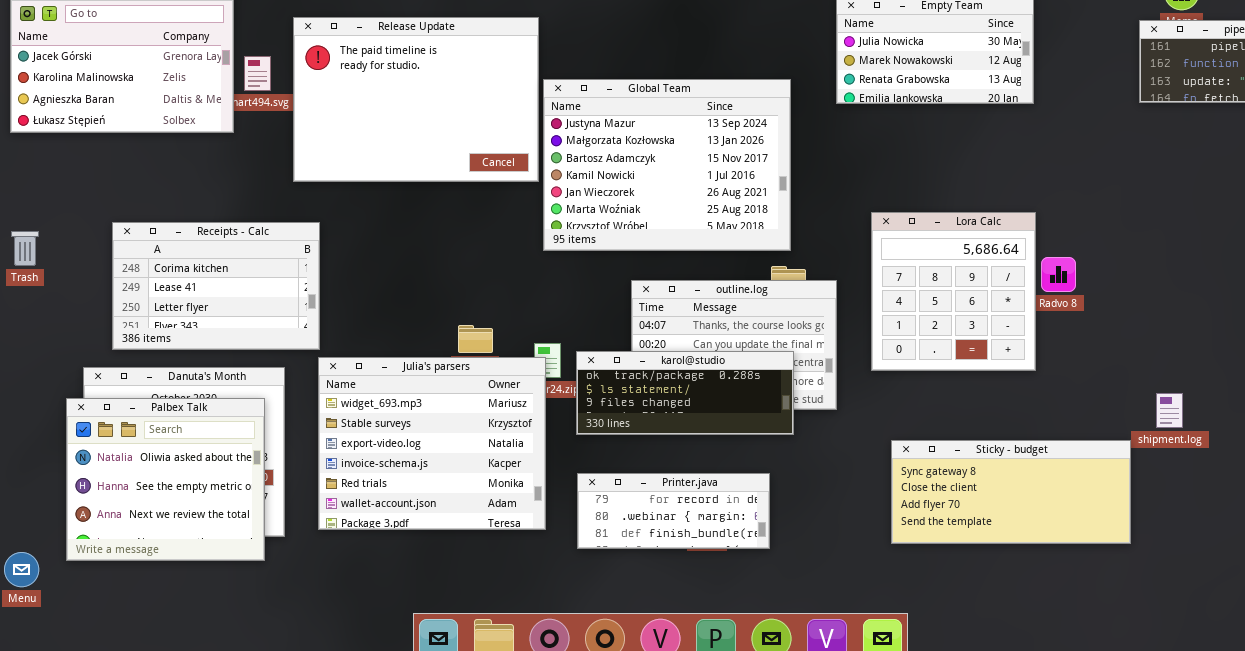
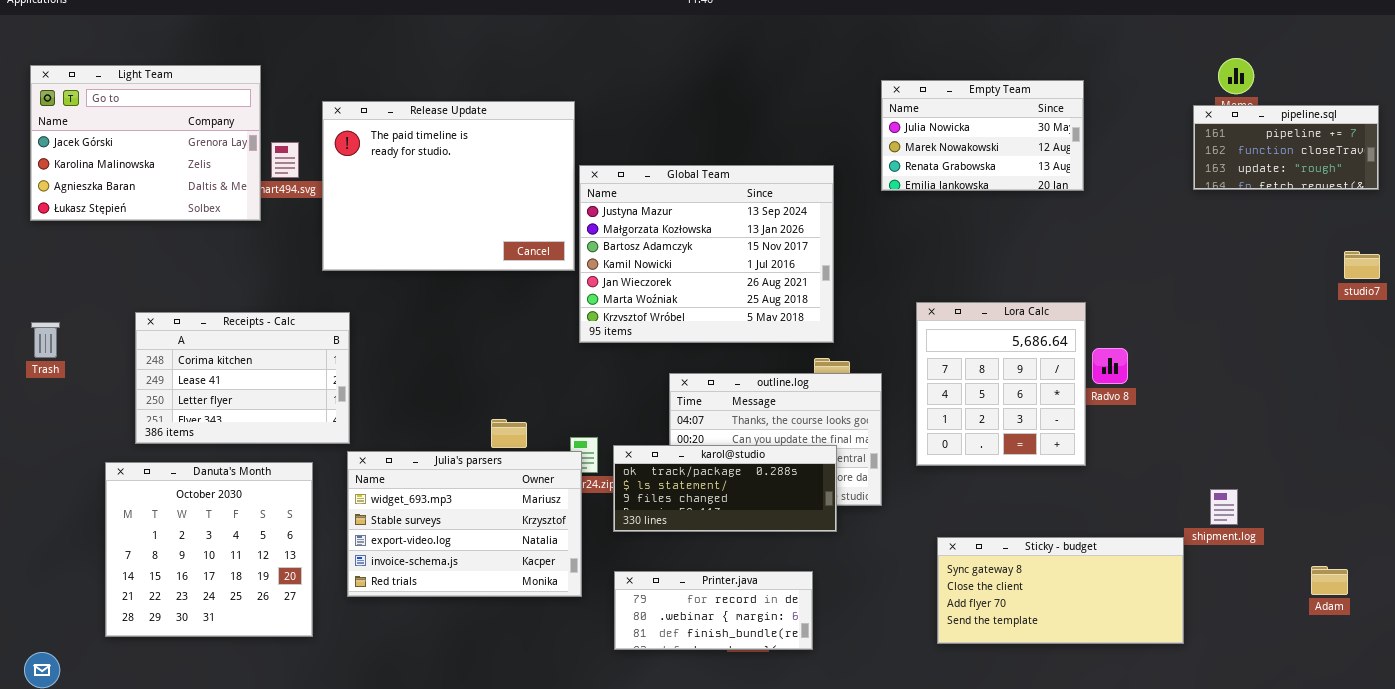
Julia's parsers: [318,357,546,530] -> [347,451,582,597], resized
Palbex Talk: [66,398,265,561] -> none, closed

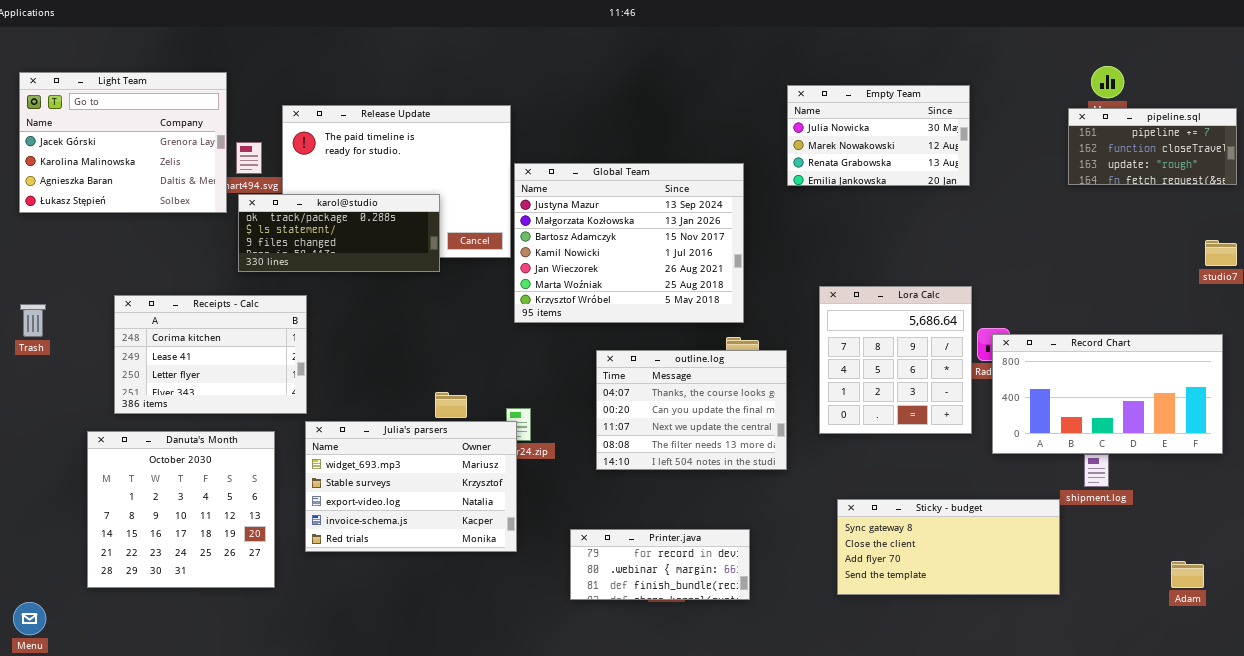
Record Chart: none -> [992,334,1223,454], opened
karol@studio: [613,445,837,532] -> [238,194,440,272], moved
Adam: [1311,566,1348,595] -> [1171,561,1204,588], moved
Printer.java: [614,571,813,650] -> [570,529,750,600], moved

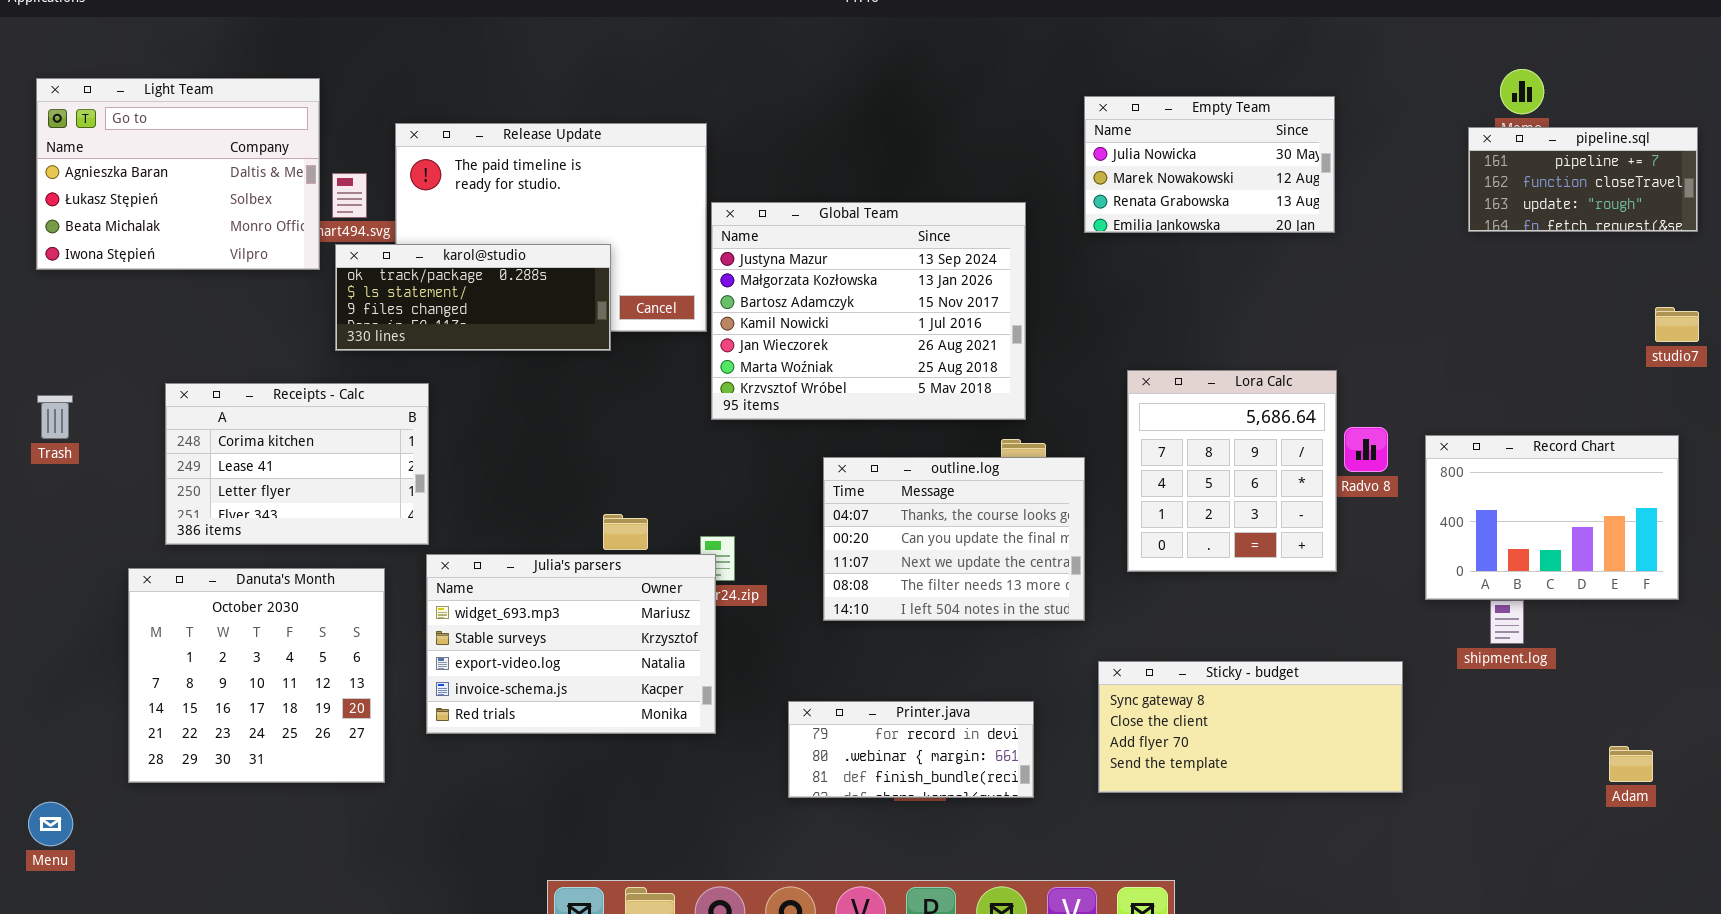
Light Team: [19,72,227,213] -> [36,78,320,270], scrolled down 2 rows
Record Chart: [992,334,1223,454] -> [1425,435,1679,600], resized
Sticky - budget: [837,499,1060,595] -> [1098,661,1403,793], moved

